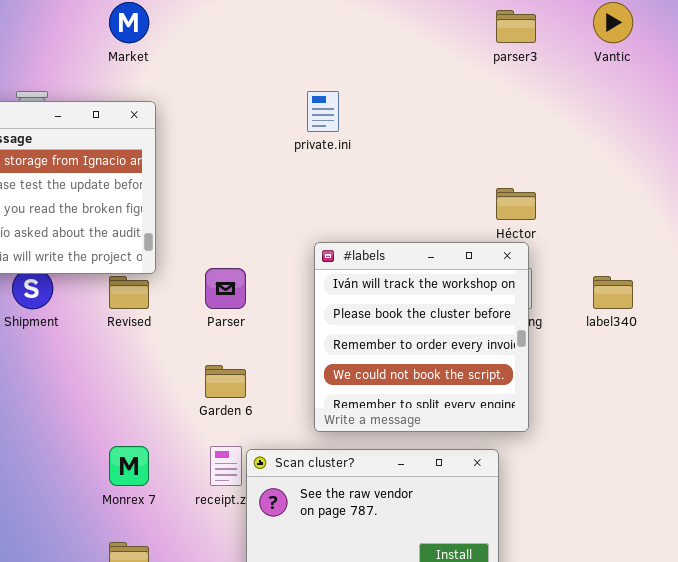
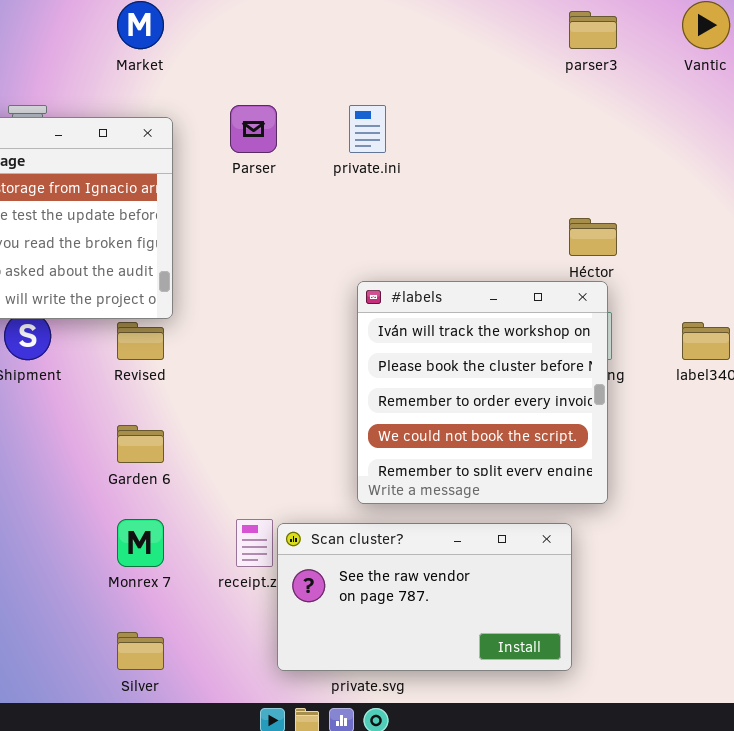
Parser: [205,268,246,309] -> [230,105,277,153], moved
Garden 6: [205,365,246,398] -> [117,425,164,463], moved

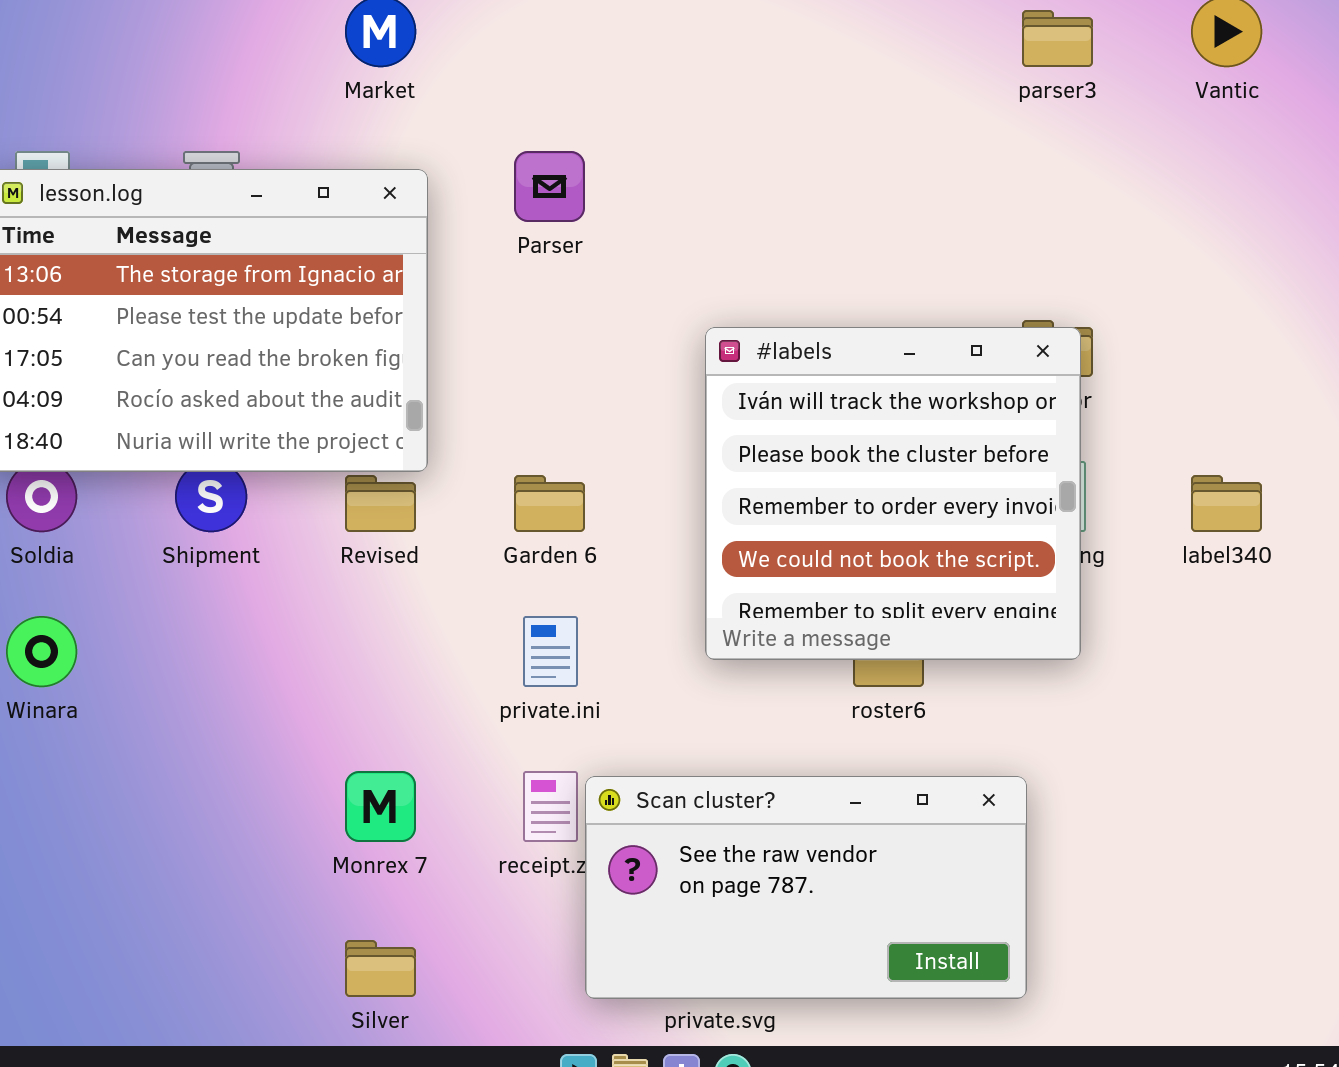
private.ini: [349,105,386,153] -> [523,616,578,687], moved
#labels: [357,281,608,504] -> [705,327,1081,660], moved
Garden 6: [117,425,164,463] -> [514,475,585,532], moved

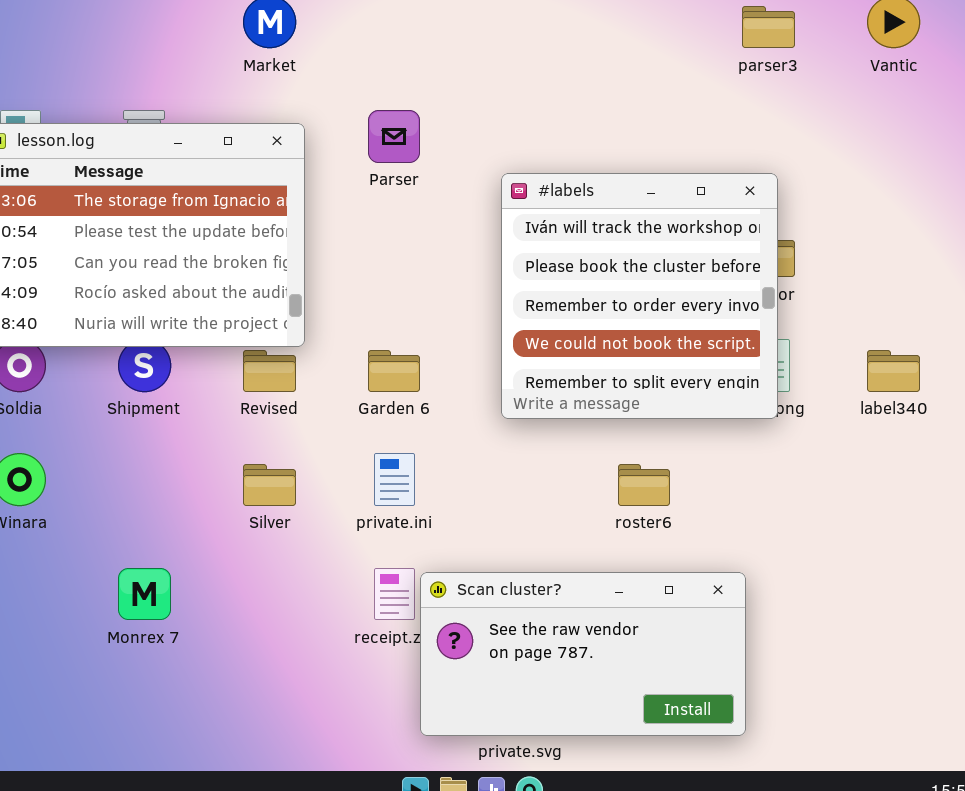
#labels: [705,327,1081,660] -> [501,173,778,419], moved
Monrex 7: [345,771,416,842] -> [118,568,171,620], moved
Silver: [345,940,416,997] -> [243,464,296,506], moved

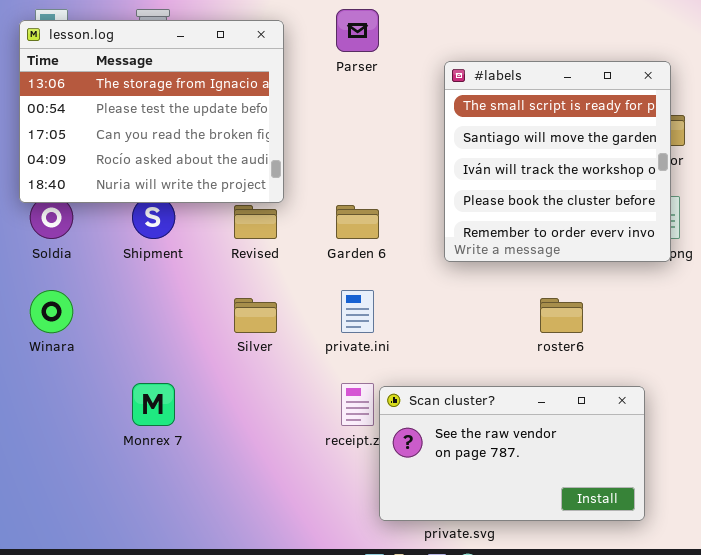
#labels: [501,173,778,419] -> [444,61,671,262], scrolled up 2 rows

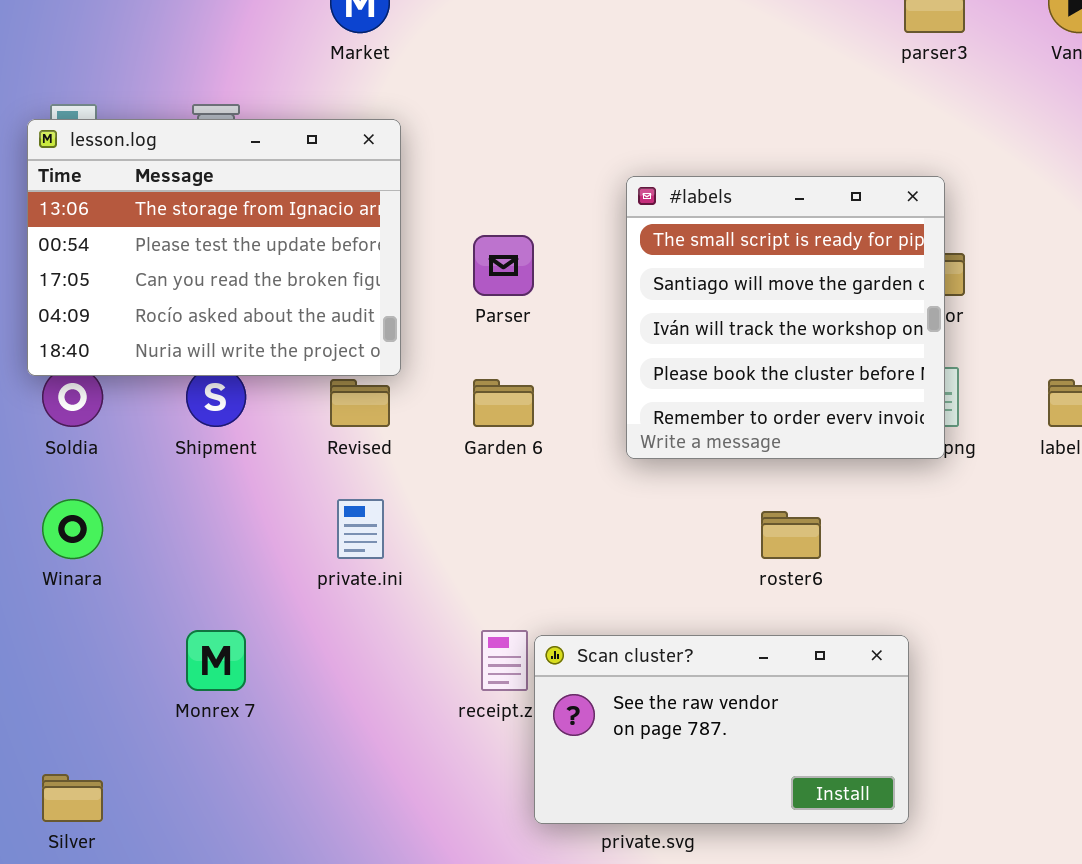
Parser: [336,9,379,52] -> [473,235,534,296], moved
private.ini: [341,290,374,333] -> [337,499,384,559], moved
Silver: [234,298,277,333] -> [42,774,103,822], moved

